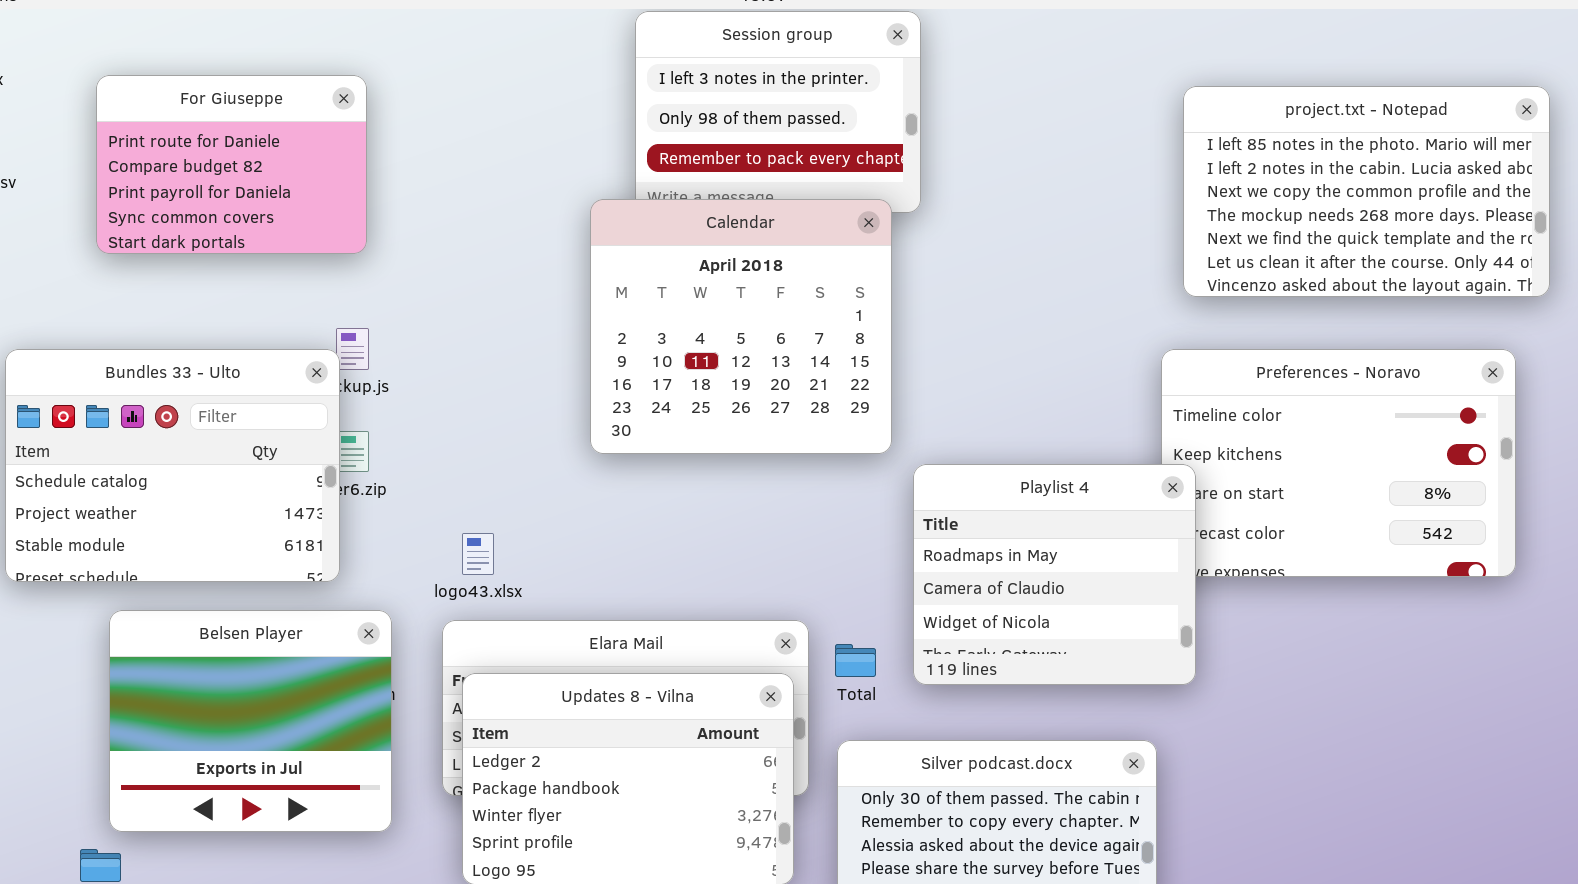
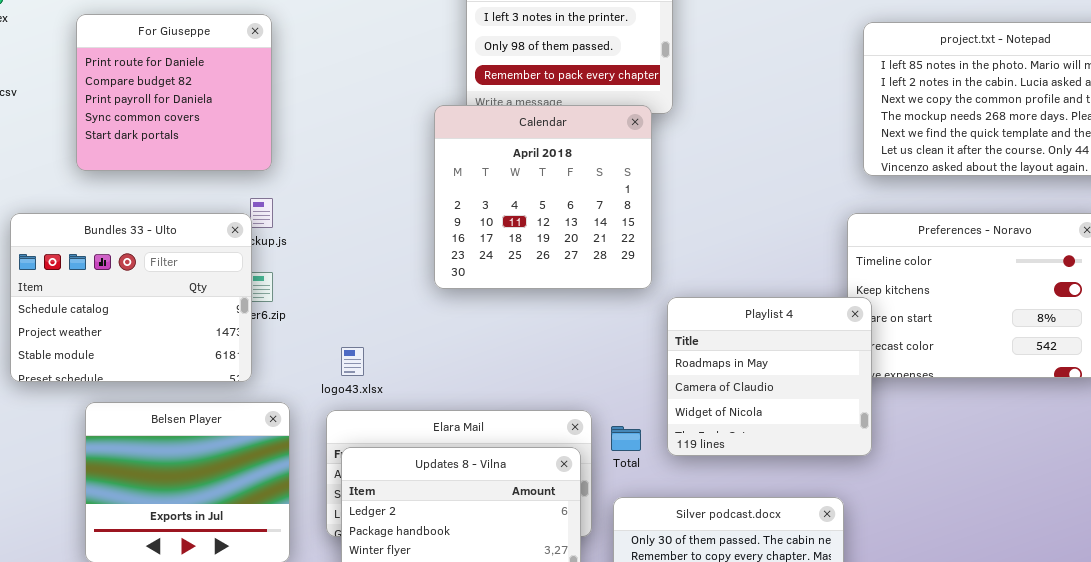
For Giuseppe: [96,75,367,254] -> [76,14,272,171], resized

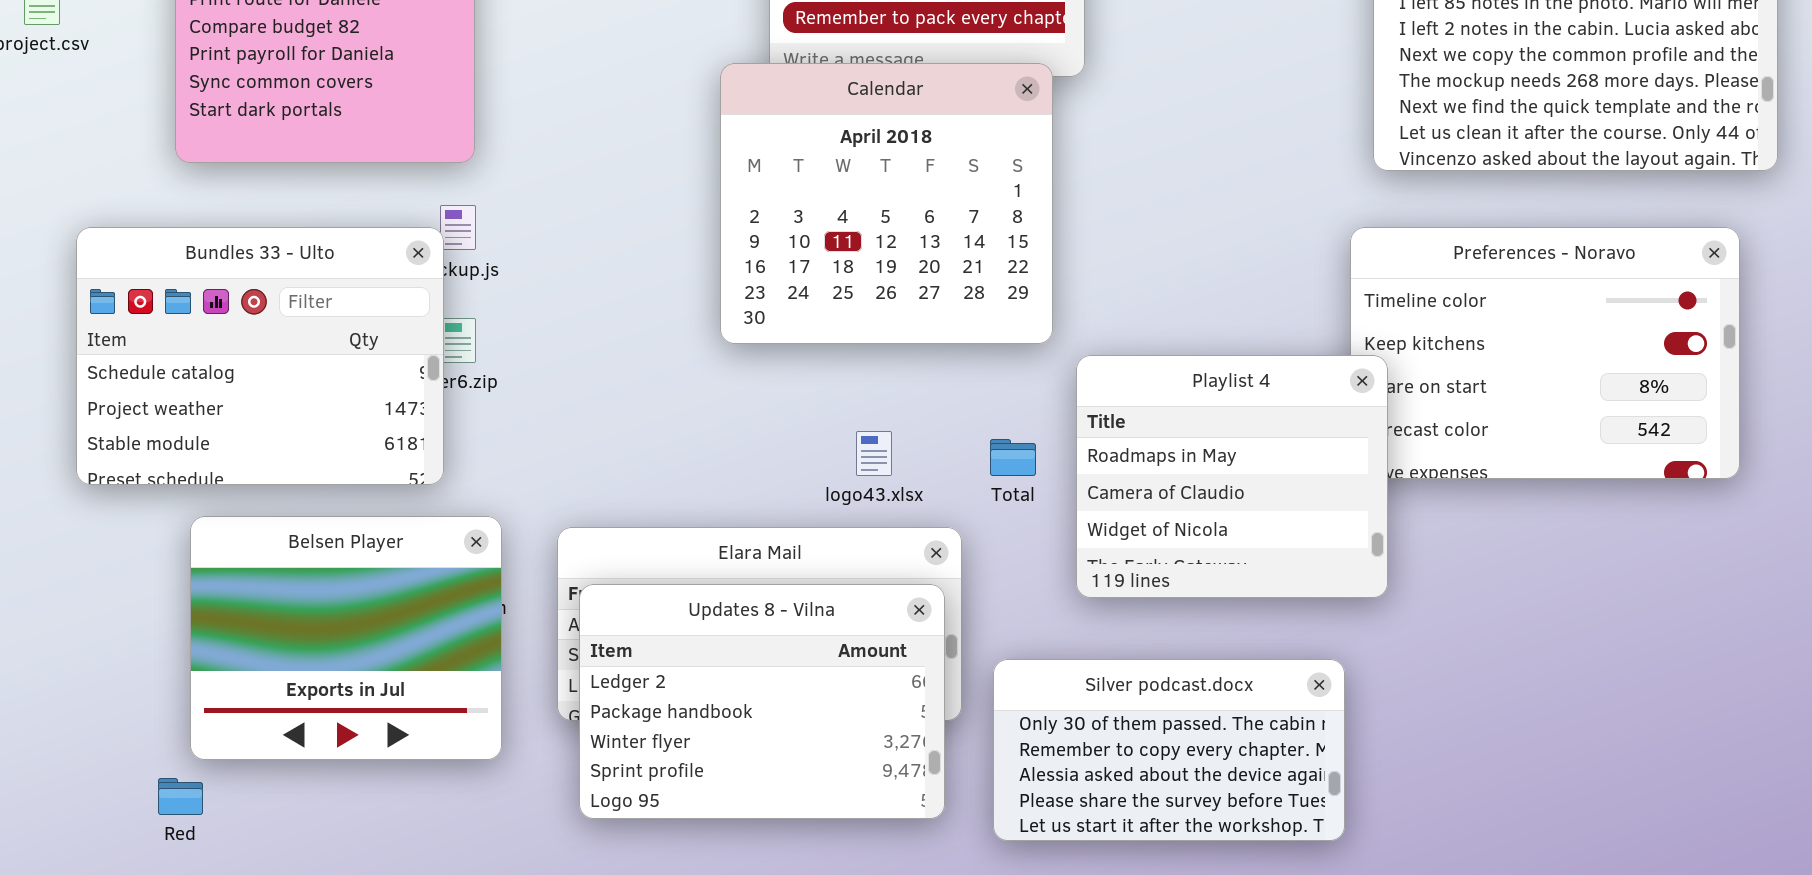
logo43.xlsx: [341,347,364,376] -> [856,431,892,476], moved
Total: [611,426,641,451] -> [990,439,1036,476], moved

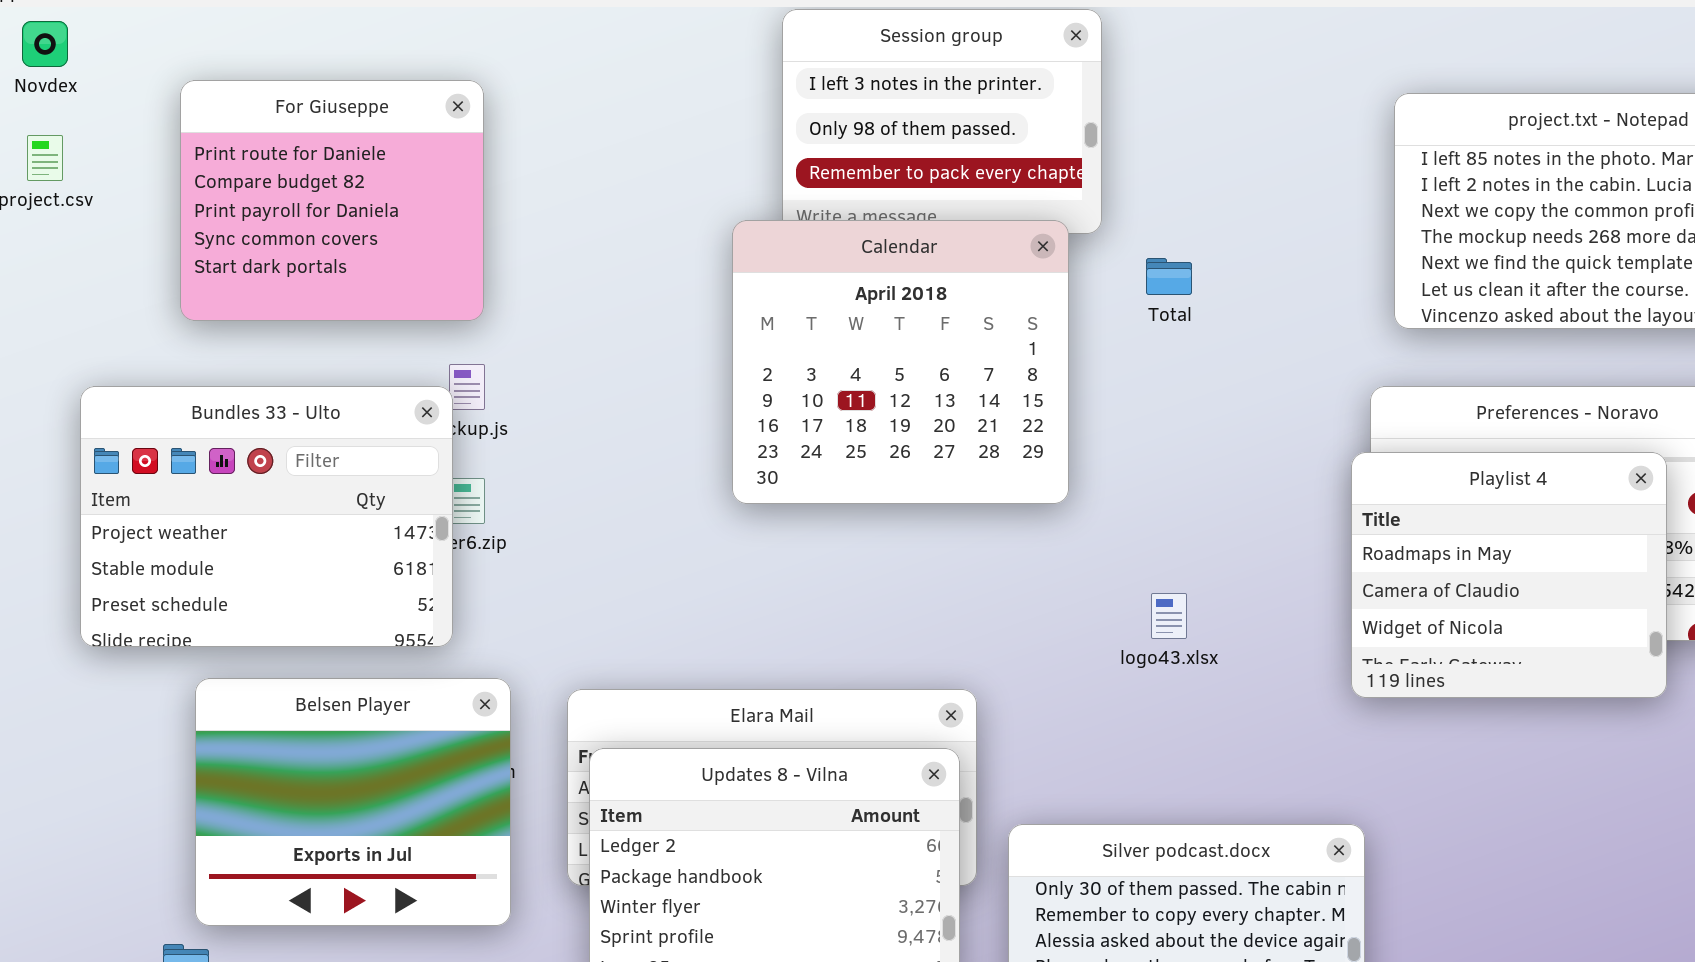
Bundles 33 - Ulto: [76,227,444,485] -> [80,386,453,647], scrolled down 1 row
Playlist 4: [1076,355,1388,598] -> [1351,452,1667,698], moved
logo43.xlsx: [856,431,892,476] -> [1151,593,1187,639], moved
Total: [990,439,1036,476] -> [1146,258,1192,295], moved

